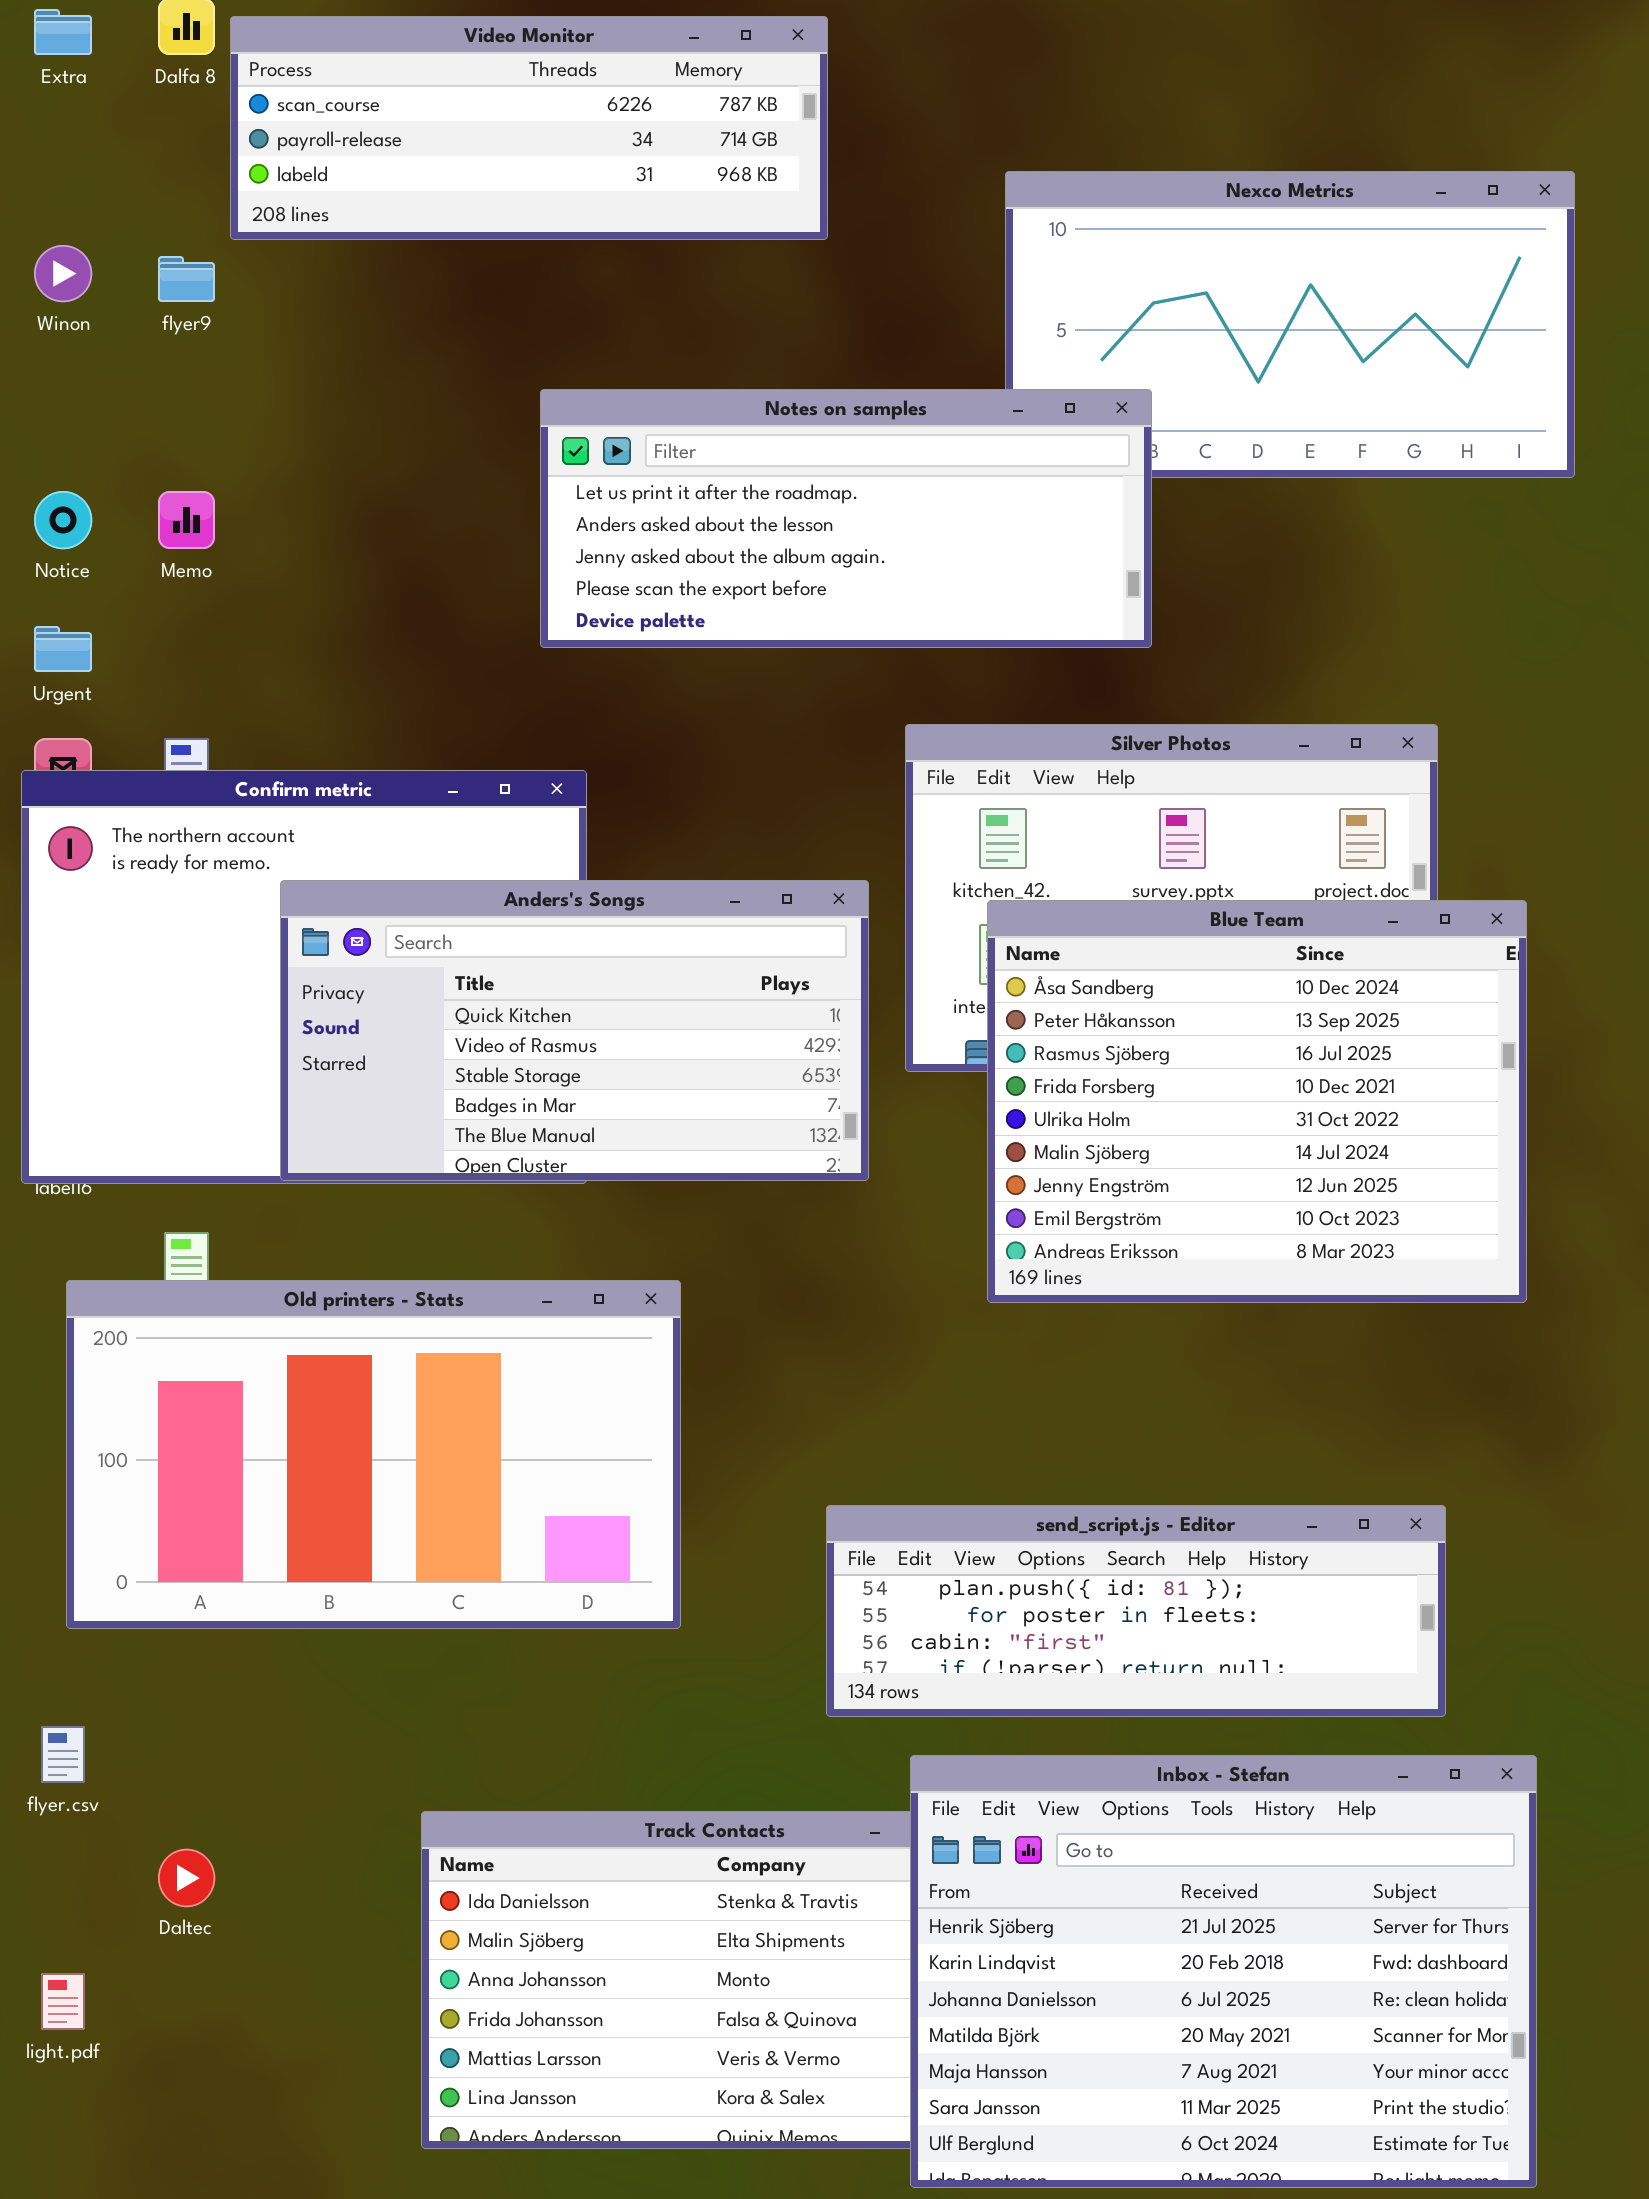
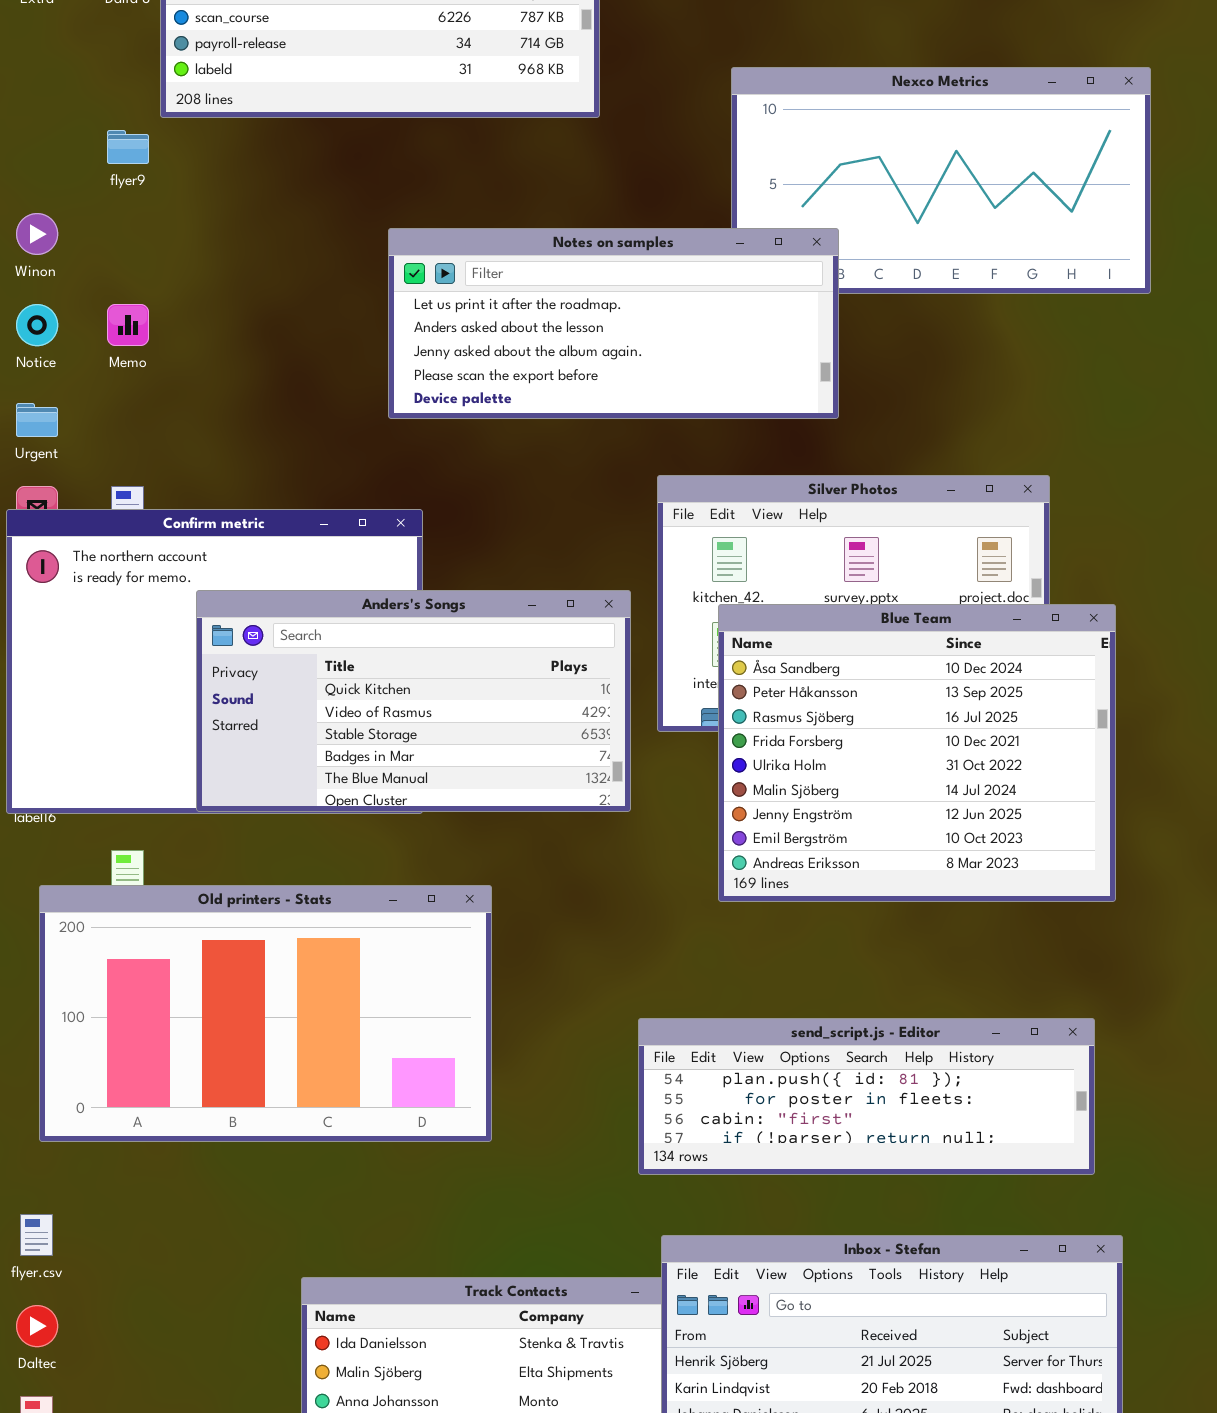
Winon: [34,245,92,302] -> [16,213,58,255], moved
send_script.js - Editor: [826,1505,1446,1717] -> [638,1018,1095,1175], moved
Daltec: [158,1849,215,1907] -> [16,1305,58,1347], moved

